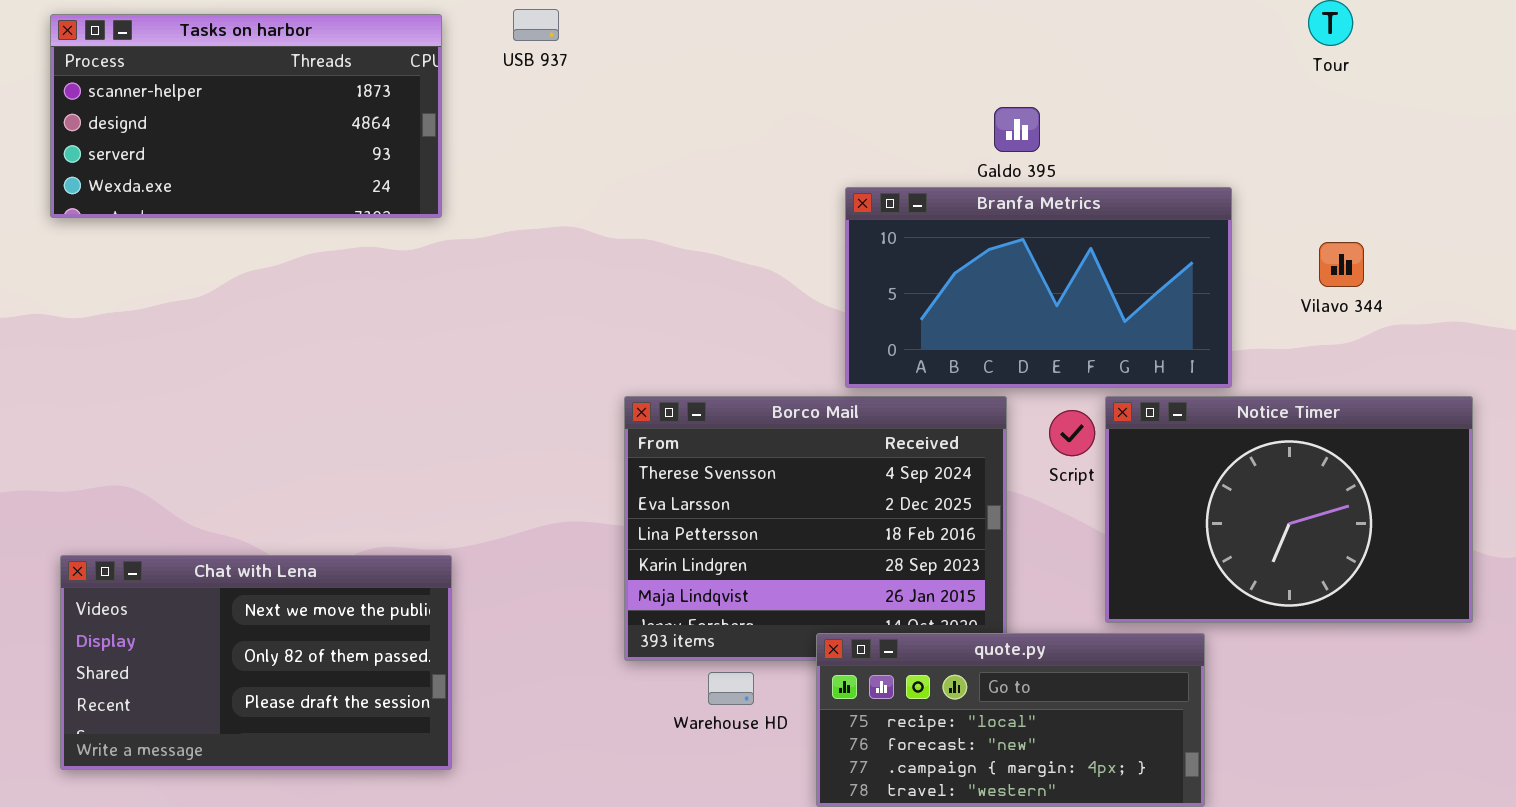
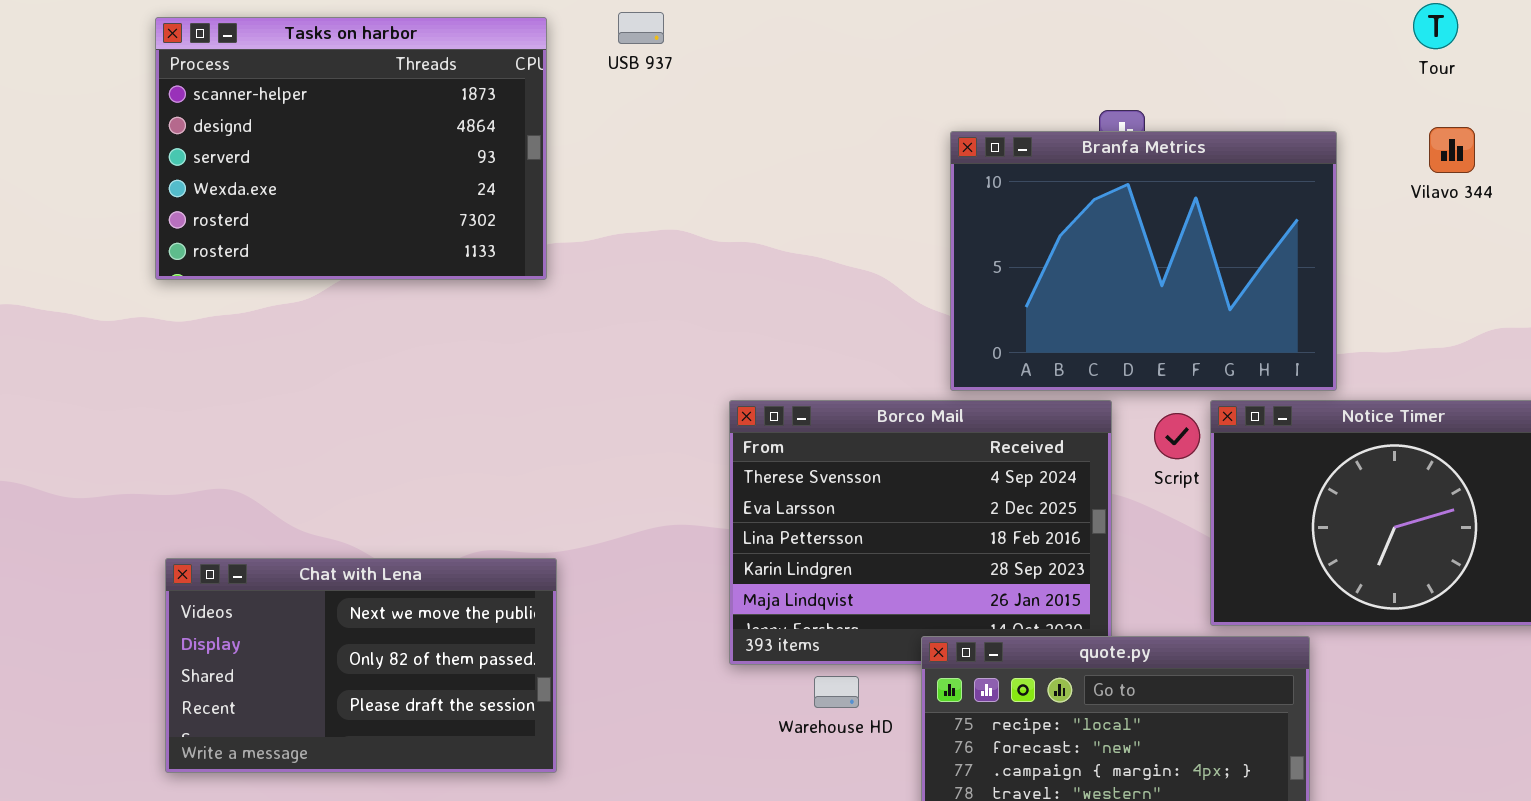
Tasks on harbor: [50,14,442,218] -> [155,17,547,280], resized
Branfa Metrics: [845,187,1232,388] -> [950,131,1337,391], resized
Vilavo 344: [1319,242,1364,287] -> [1429,127,1475,173], moved

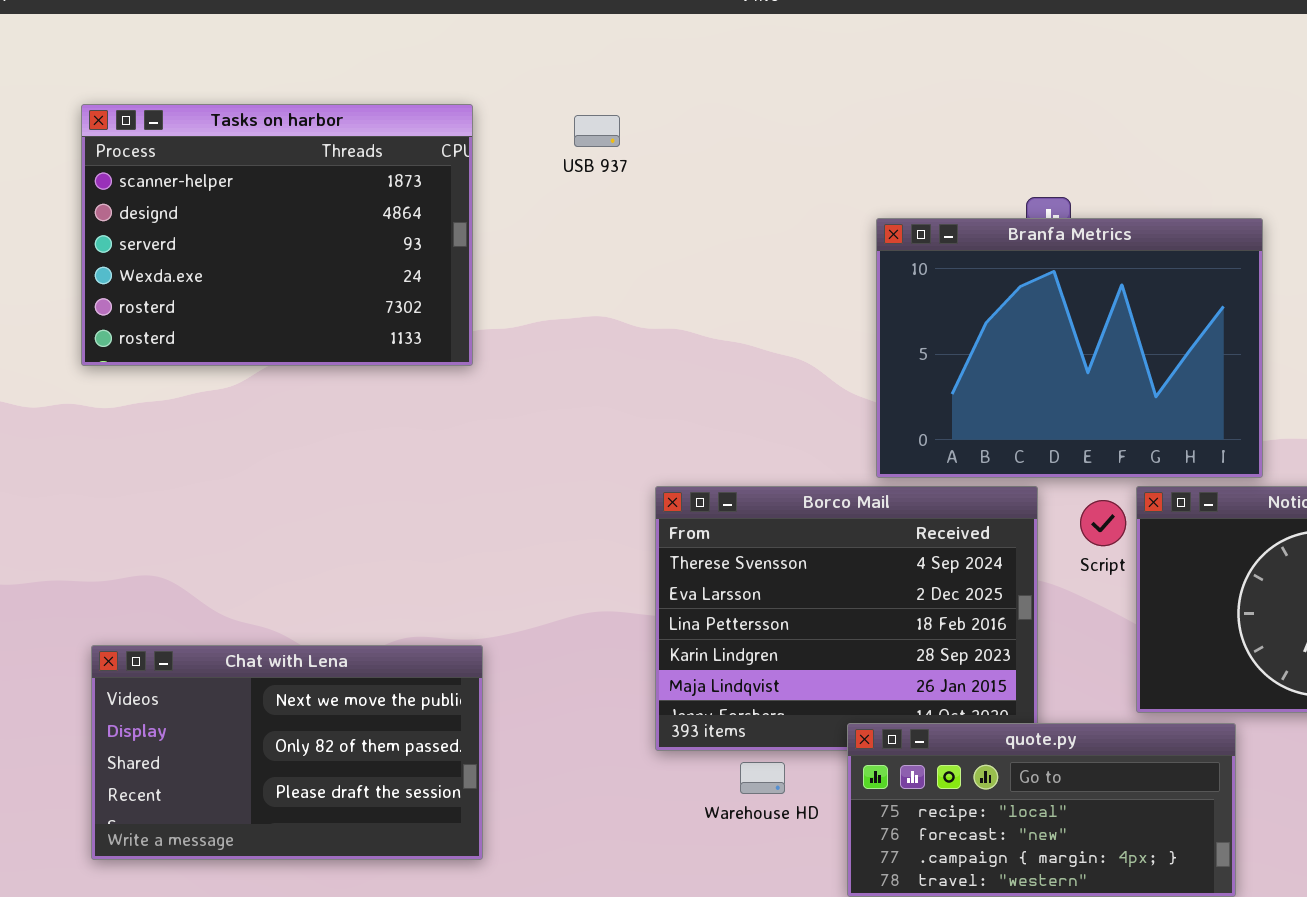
USB 937: [618,12,664,44] -> [574,115,620,147], moved

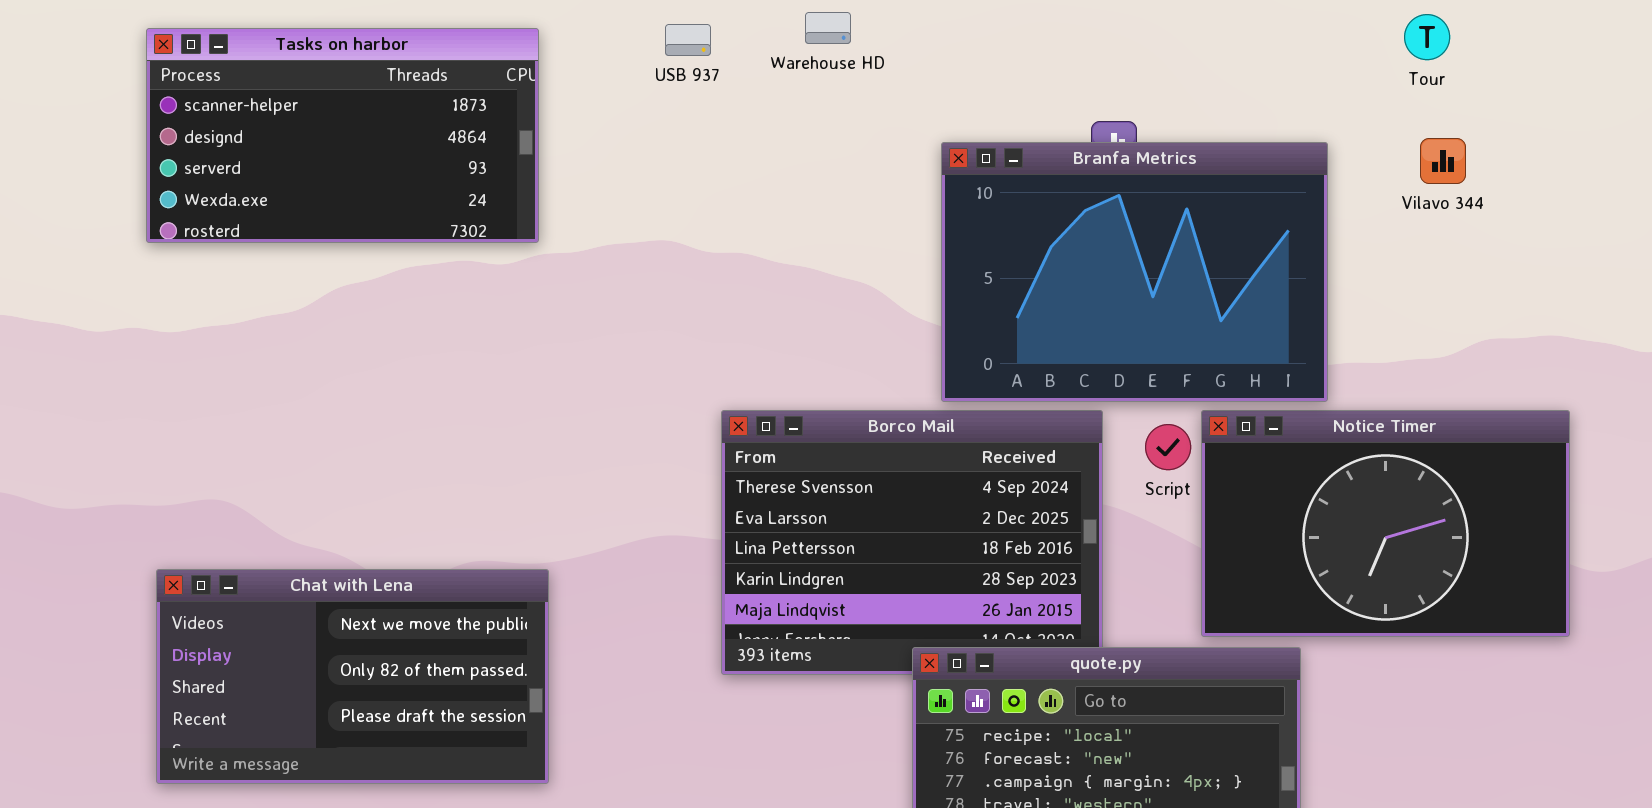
Tasks on harbor: [81,104,473,366] -> [146,28,539,243], resized
USB 937: [574,115,620,147] -> [665,24,711,56], moved
Warehouse HD: [740,762,785,794] -> [805,12,851,44], moved

